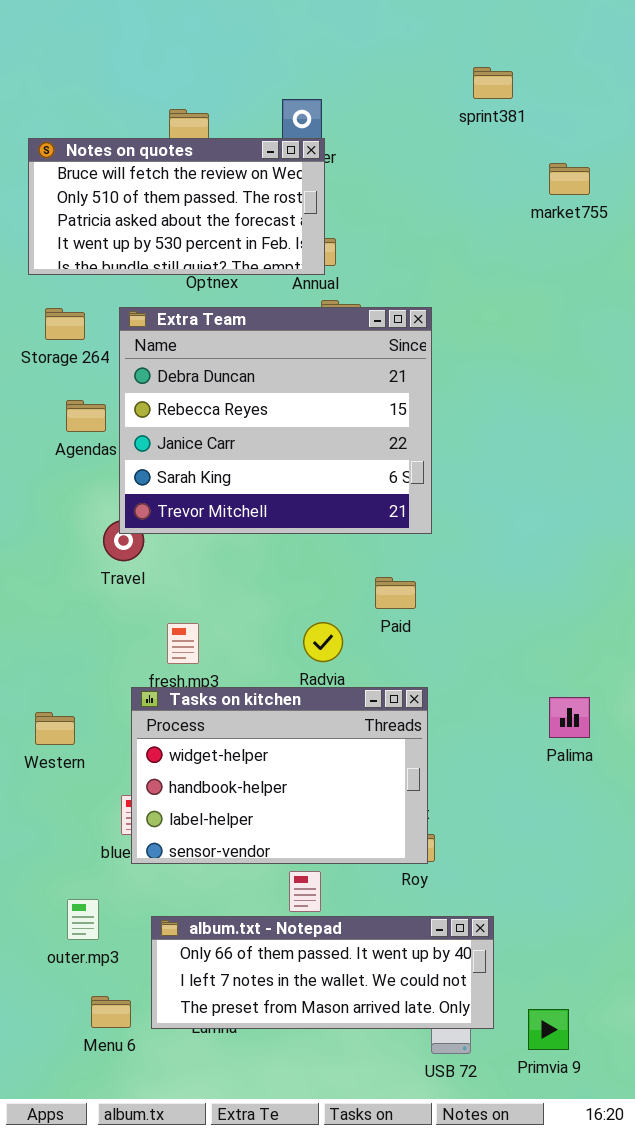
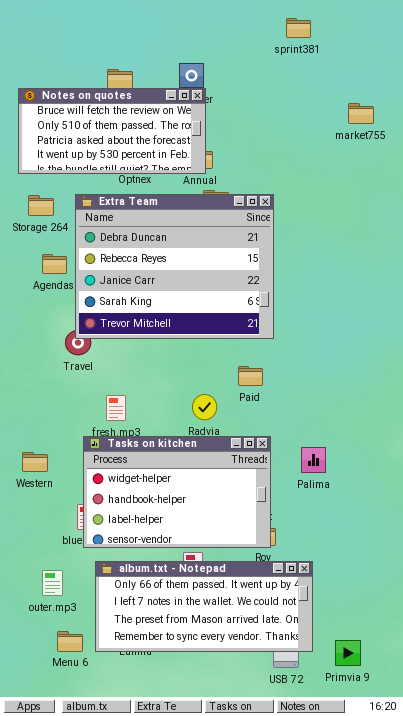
sprint381: [473,67,513,99] -> [286,18,311,38], moved
Palima: [549,697,590,738] -> [301,447,326,473], moved
album.txt - Notepad: [151,916,494,1029] -> [95,561,313,652], resized

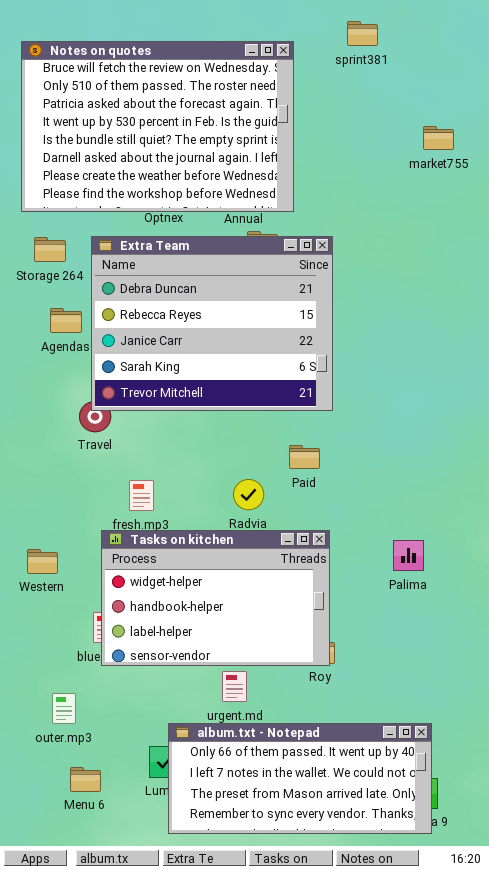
Notes on quotes: [18,88,206,174] -> [21,41,294,212], resized
Palima: [301,447,326,473] -> [393,540,424,571], moved
album.txt - Notepad: [95,561,313,652] -> [168,723,432,834], moved

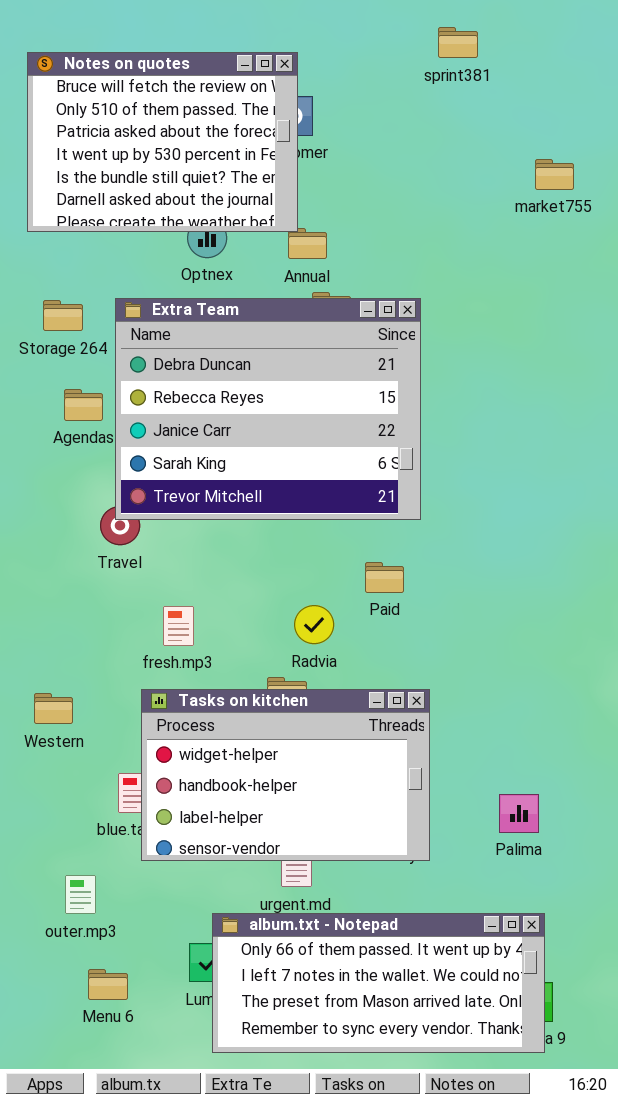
Notes on quotes: [21,41,294,212] -> [27,52,298,232], resized
Tasks on kitchen: [101,530,330,666] -> [141,689,430,861], moved
Palima: [393,540,424,571] -> [499,794,539,833], moved

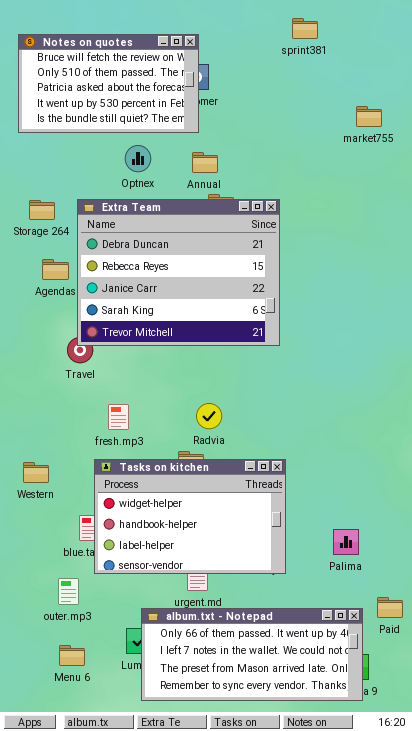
Notes on quotes: [27,52,298,232] -> [18,34,199,133], resized
Paid: [365,562,404,593] -> [377,597,403,618], moved
outer.mp3: [65,875,96,914] -> [58,578,79,605], moved

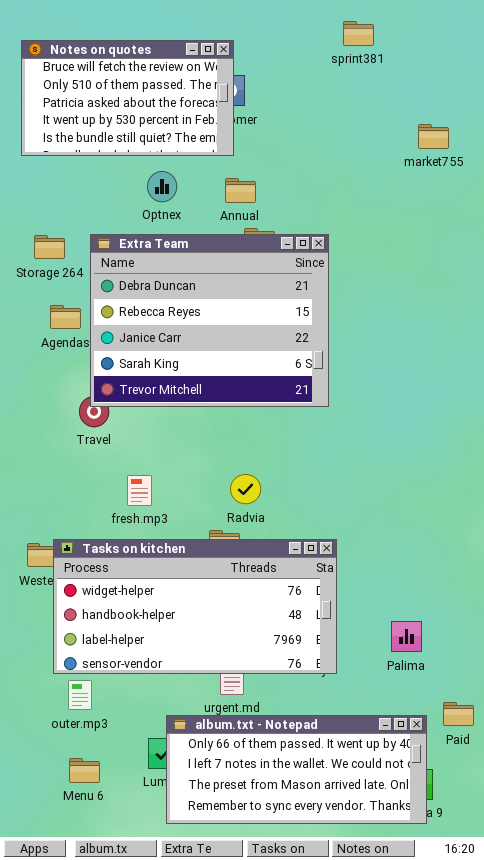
Tasks on kitchen: [94,459,286,574] -> [53,539,337,674], resized

